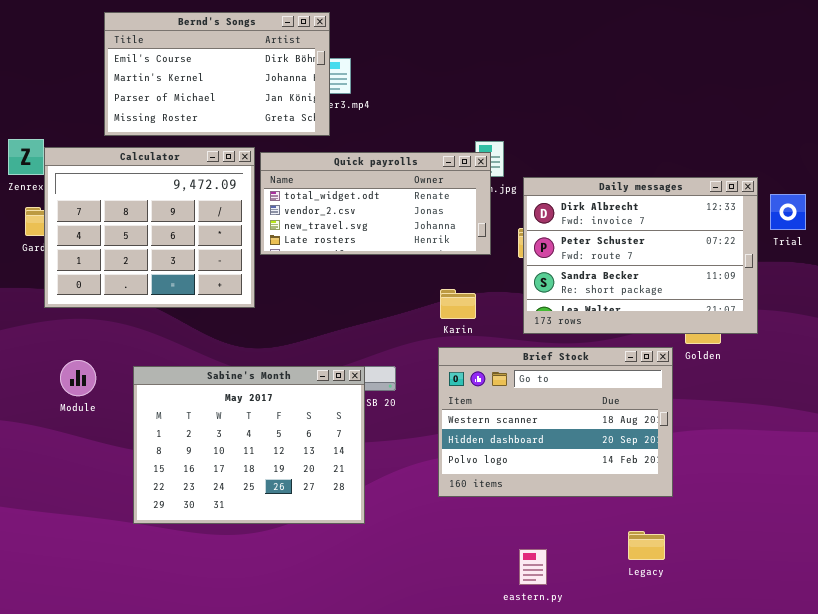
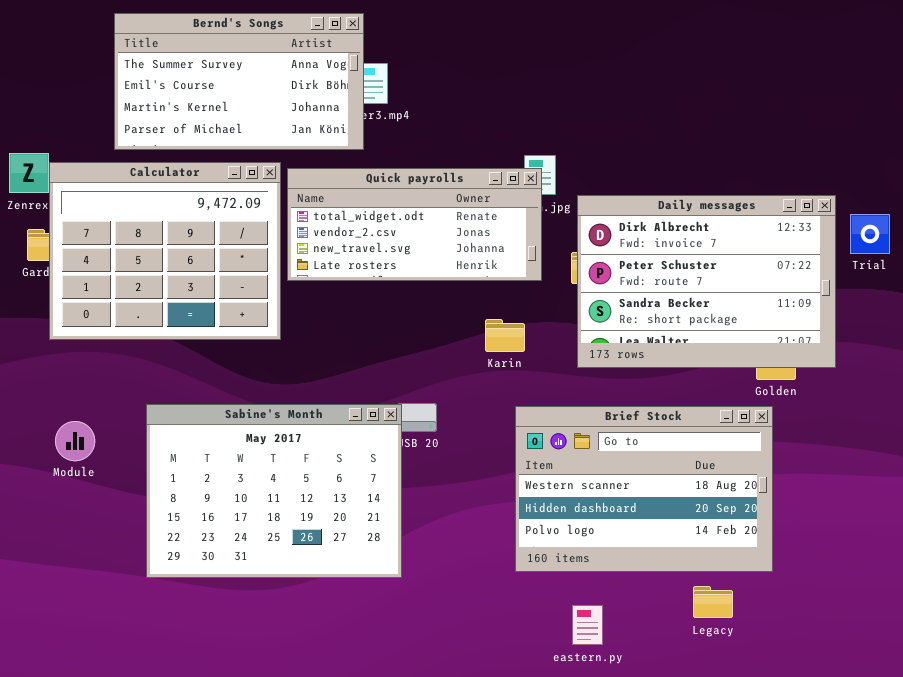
Bernd's Songs: [104,12,330,136] -> [114,13,364,150], scrolled up 1 row
Brief Stock: [438,347,673,497] -> [515,406,773,572], moved
Module: [60,360,96,396] -> [55,421,95,461], moved

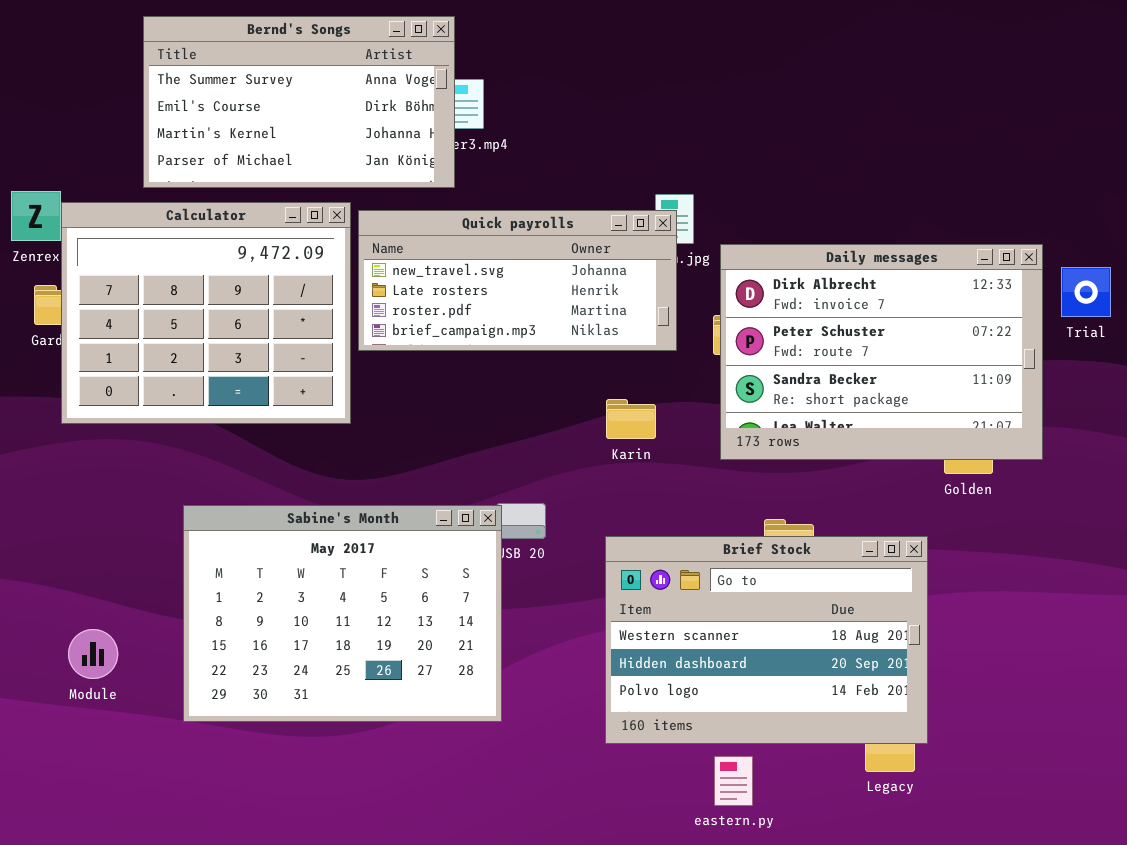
Quick payrolls: [287,168,542,281] -> [358,210,677,351], scrolled down 2 rows
Brief Stock: [515,406,773,572] -> [605,536,928,744], moved
Module: [55,421,95,461] -> [68,629,118,679], moved

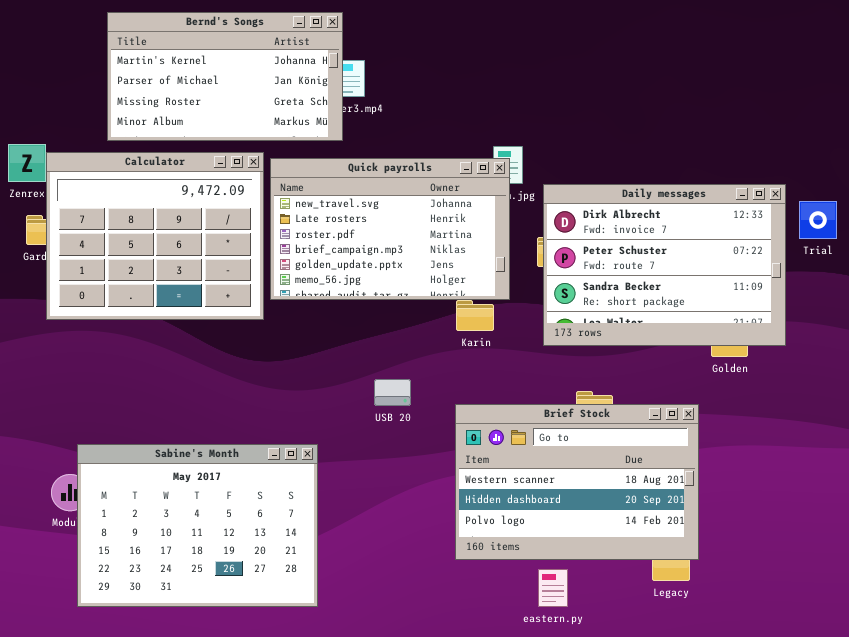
Bernd's Songs: [143,16,455,188] -> [107,12,343,141], scrolled down 2 rows
Quick payrolls: [358,210,677,351] -> [270,158,510,300], resized
Sabine's Month: [183,505,502,722] -> [77,444,318,607], moved

